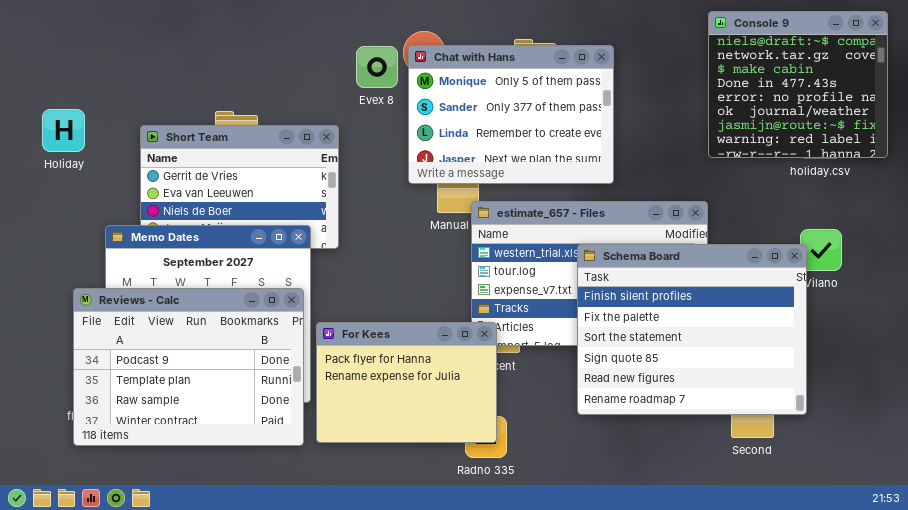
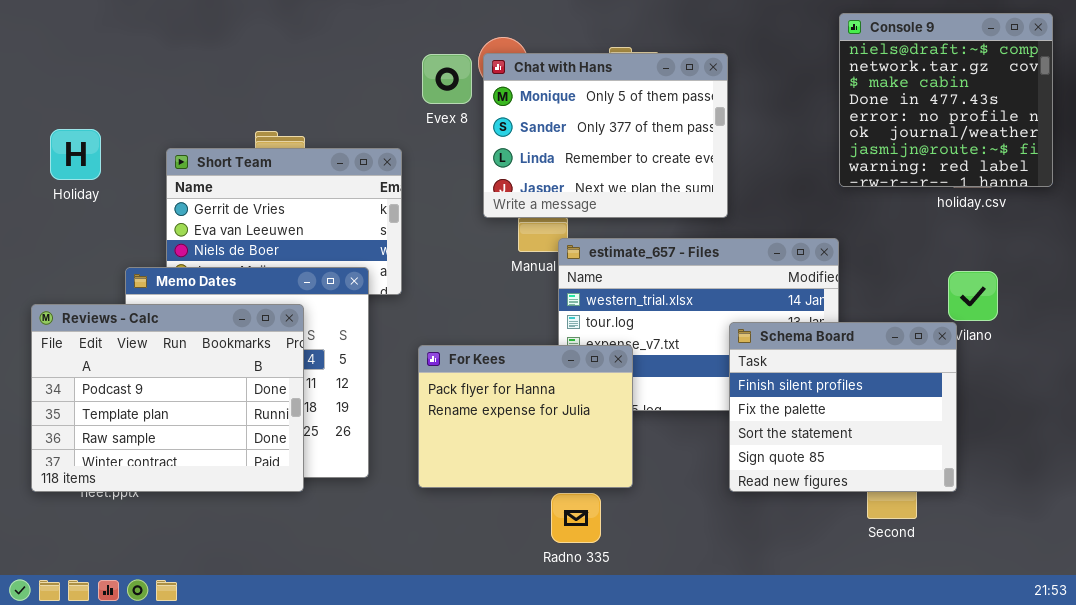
Schema Board: [577,244,807,415] -> [729,322,957,492], resized
Reviews - Calc: [73,288,304,446] -> [31,304,304,492], moved
For Kees: [316,322,497,443] -> [418,345,633,488], moved

